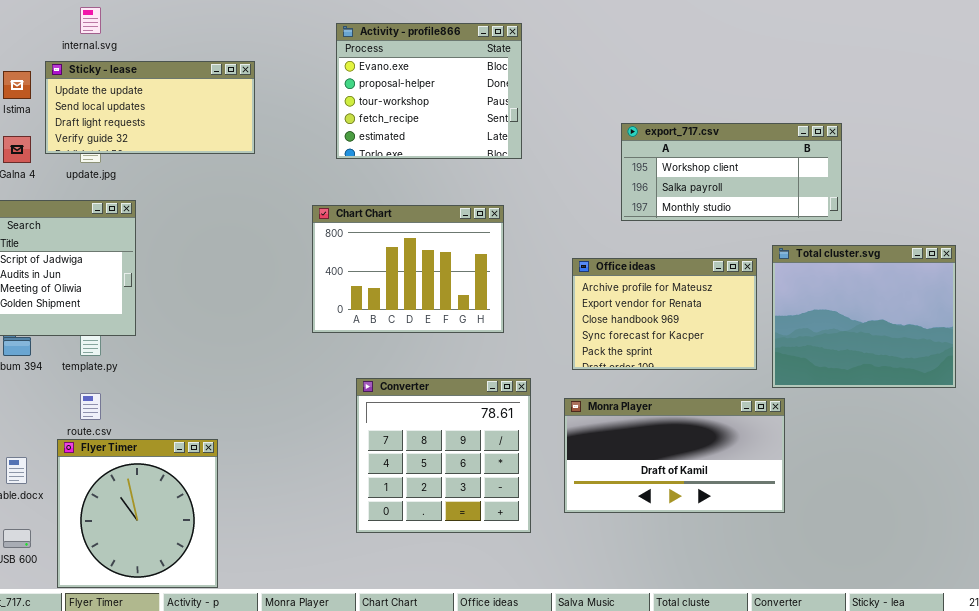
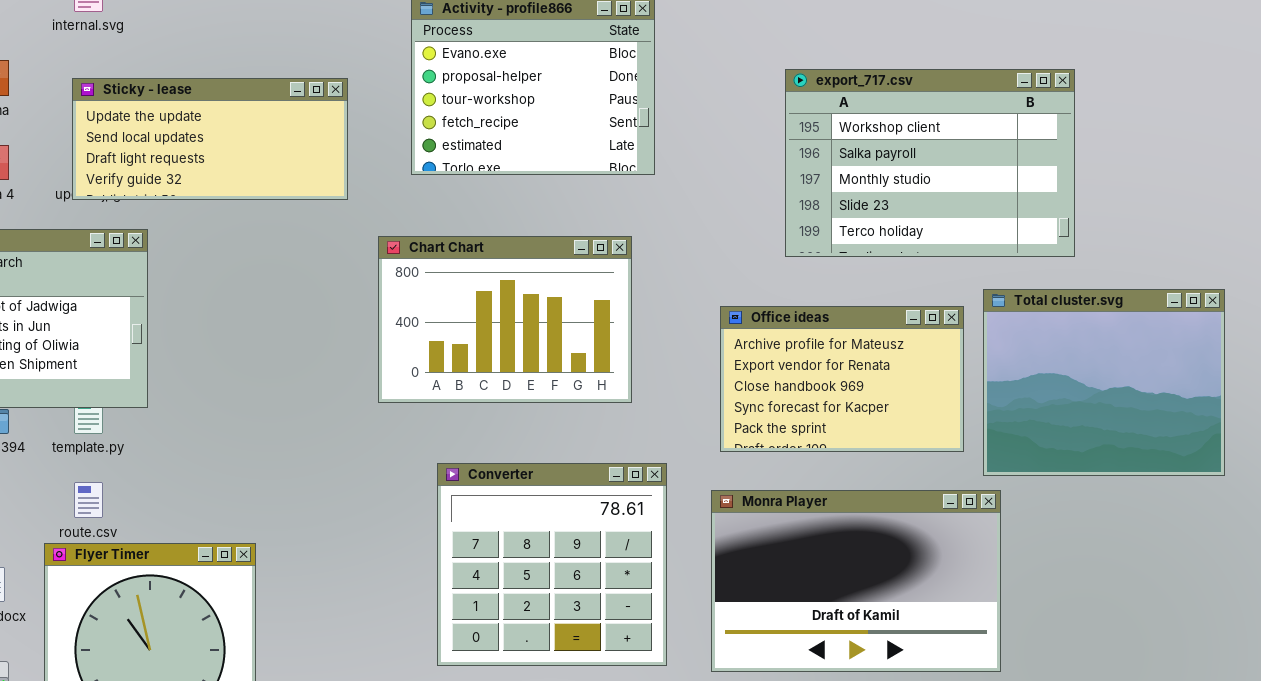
Sticky - lease: [45,61,255,154] -> [72,78,348,200], moved
export_717.csv: [621,123,842,221] -> [785,69,1075,257], resized
Monra Player: [564,398,785,513] -> [711,490,1001,672], resized

